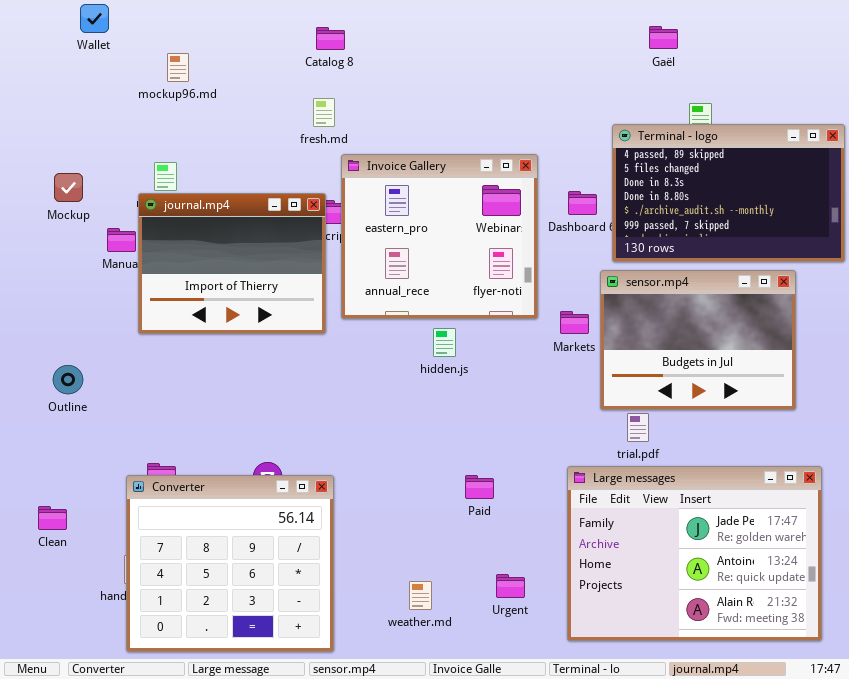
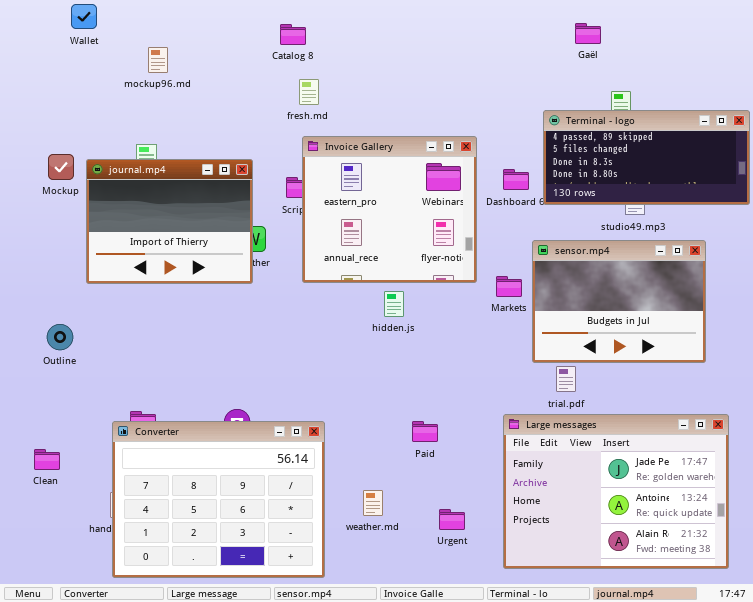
fresh.md: [313,98,335,127] -> [299,79,319,105], moved
Terminal - logo: [612,124,845,262] -> [543,110,750,205], resized
journal.mp4: [138,193,326,334] -> [86,159,253,284], moved
Converter: [126,475,334,652] -> [112,421,325,578], resized
weather.md: [409,581,432,610] -> [363,490,383,516], moved

